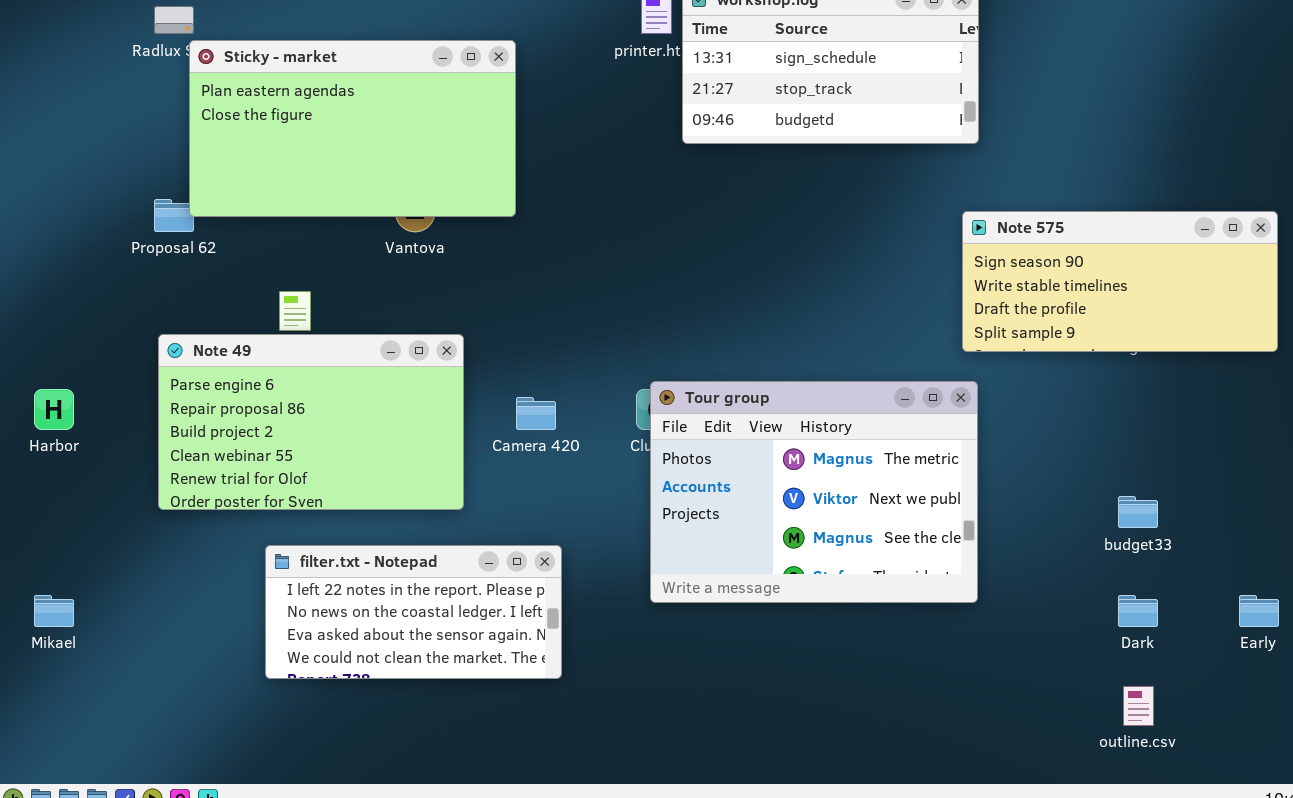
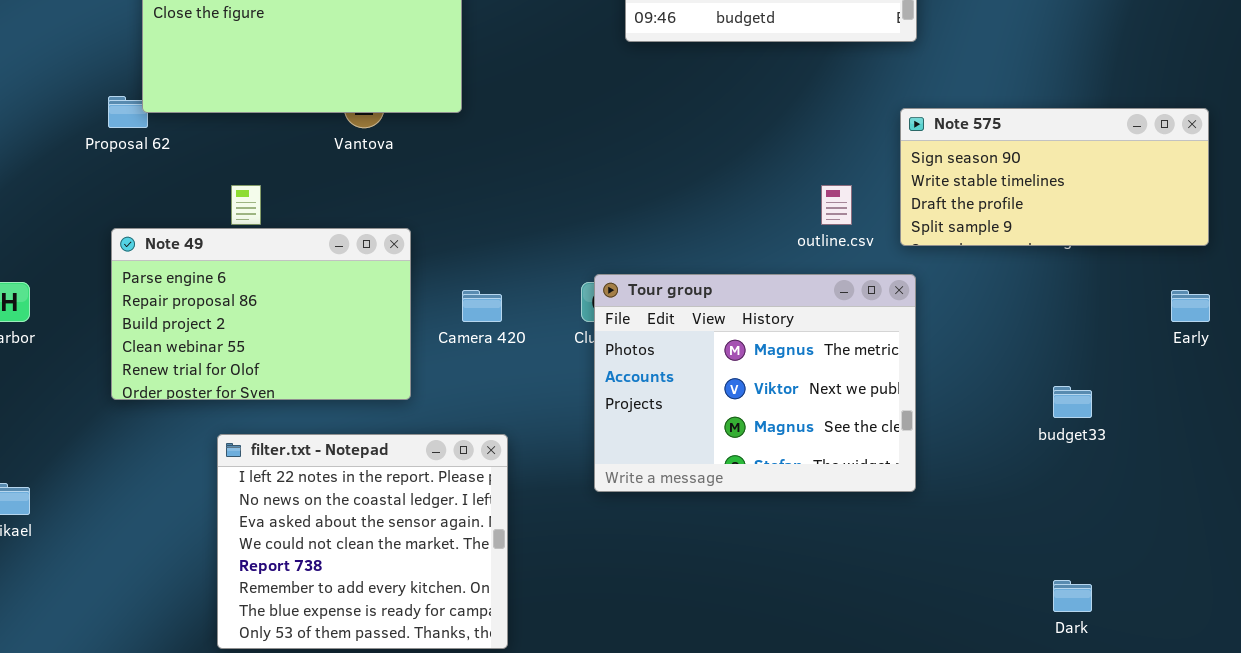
filter.txt - Notepad: [265,545,562,679] -> [217,434,508,649], resized
Dark: [1118,595,1158,627] -> [1053,580,1092,612], moved
Early: [1239,595,1279,627] -> [1171,290,1210,322], moved
outline.csv: [1123,686,1154,726] -> [821,185,852,225], moved

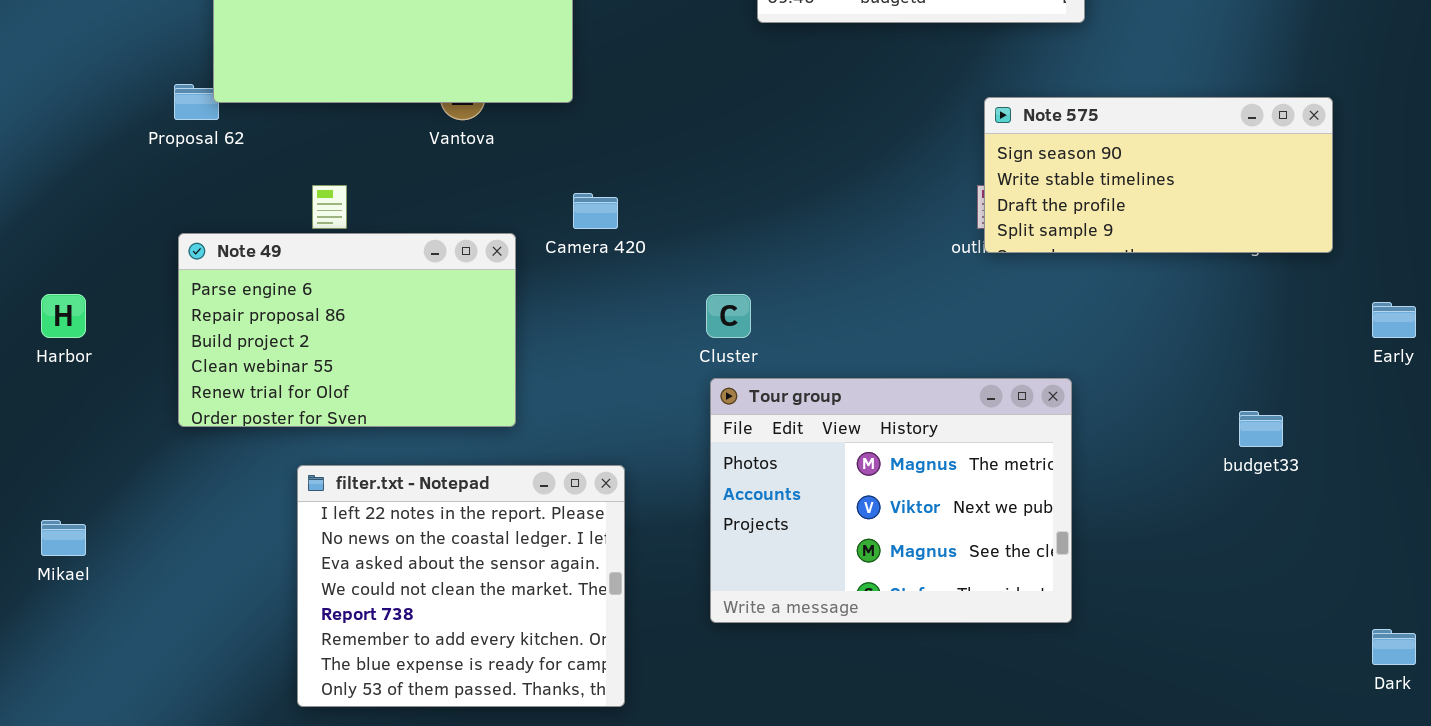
Note 575: [900,108,1209,246] -> [984,97,1333,253], moved
Tour group: [594,274,916,492] -> [710,378,1072,623], moved
Camera 420: [462,290,502,322] -> [573,193,618,229], moved
Dark: [1053,580,1092,612] -> [1372,629,1416,665], moved

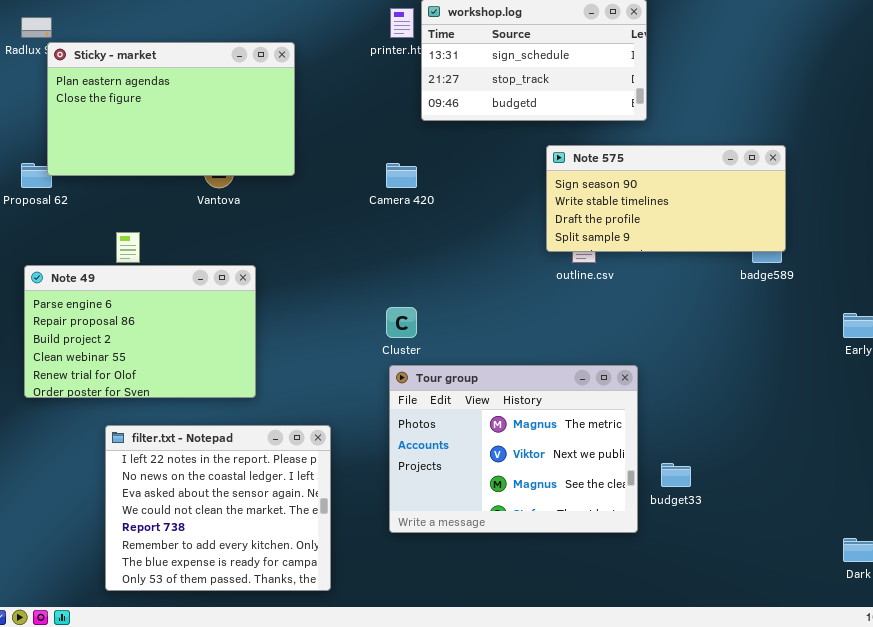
Note 575: [984,97,1333,253] -> [546,145,786,252], moved
Camera 420: [573,193,618,229] -> [386,163,417,188], moved
budget33: [1239,411,1283,447] -> [661,463,691,487], moved

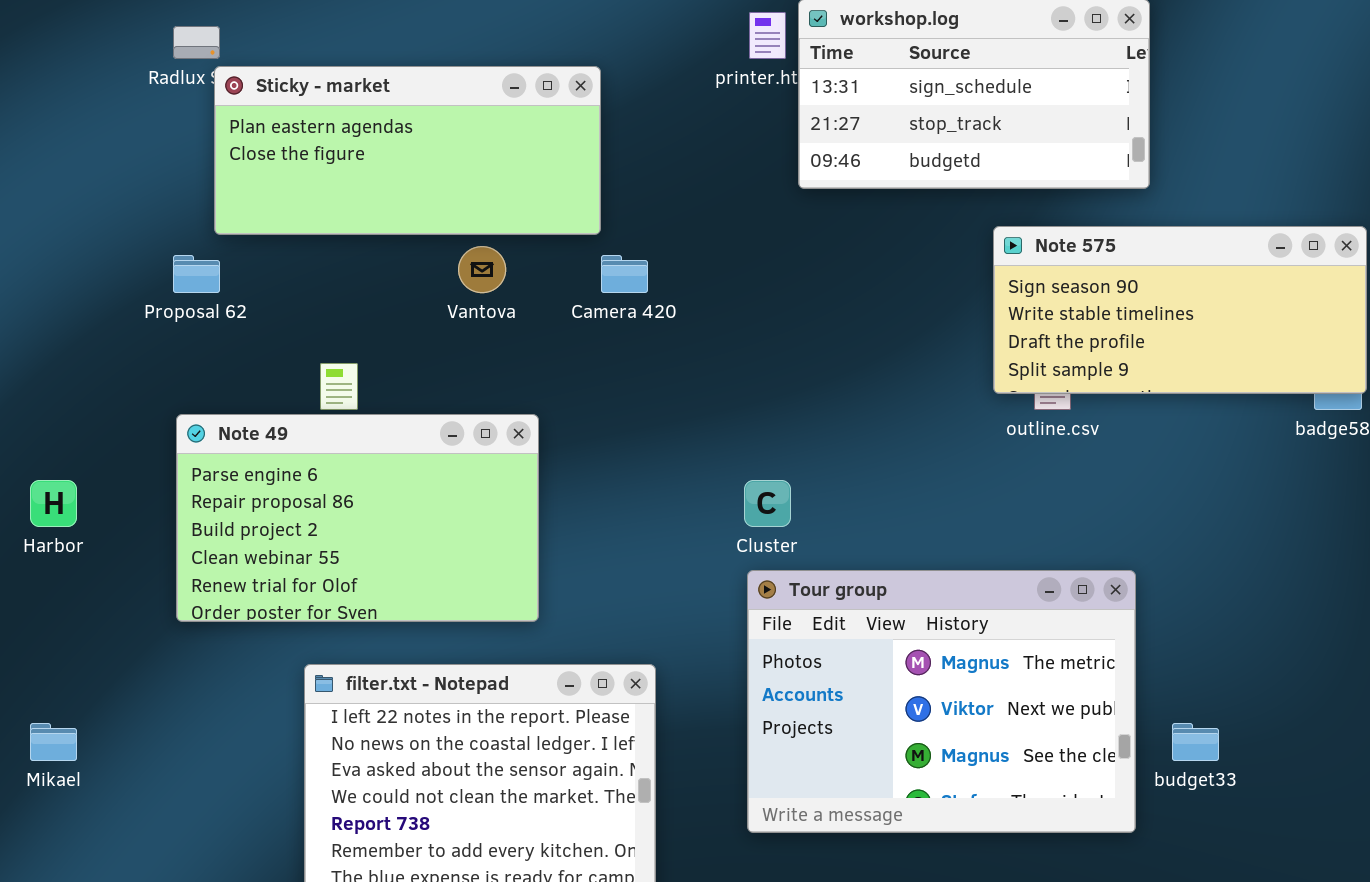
Sticky - market: [47,42,295,176] -> [214,66,601,235], resized
Camera 420: [386,163,417,188] -> [601,255,648,293], moved

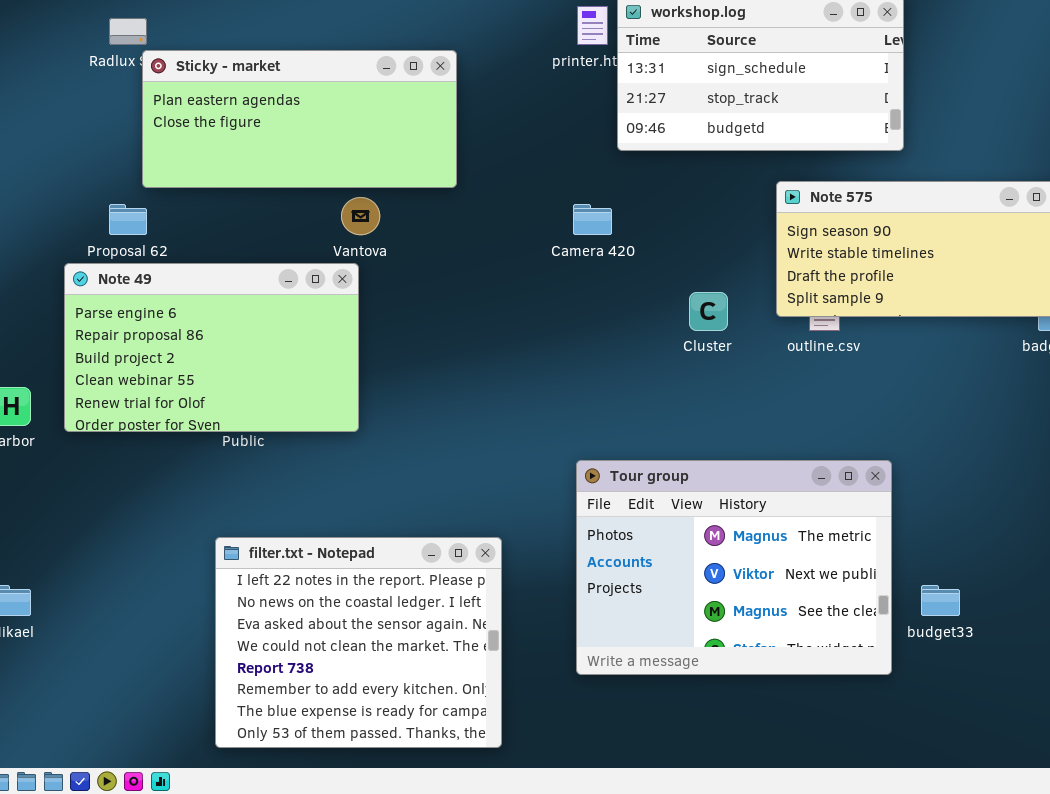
Camera 420: [601,255,648,293] -> [573,204,612,235], moved
Note 49: [176,414,539,622] -> [64,263,359,432], moved
Cluster: [744,480,791,527] -> [689,292,728,331], moved

